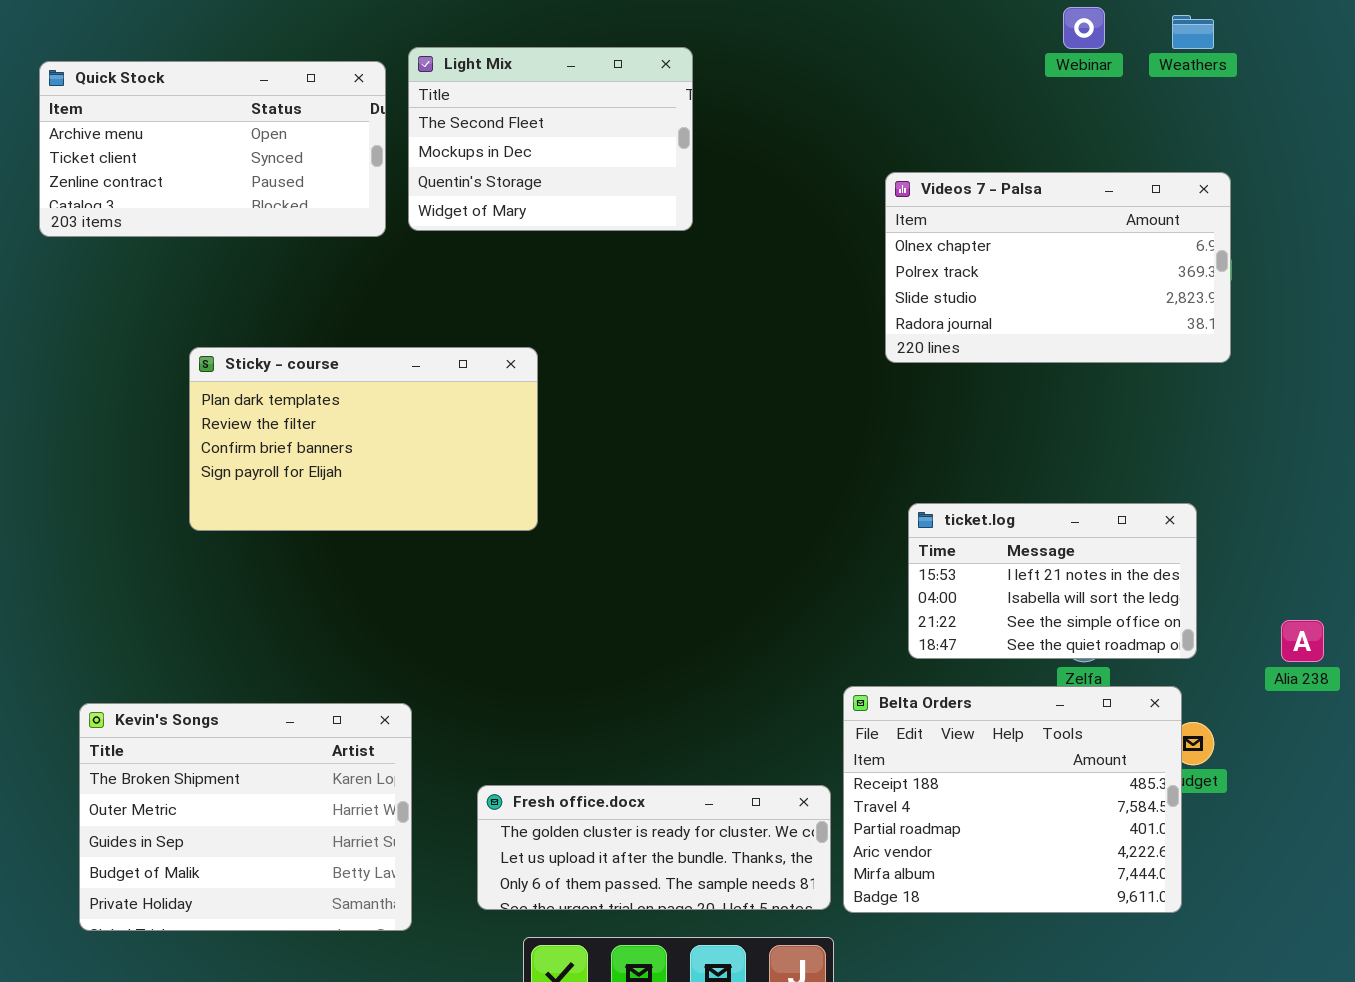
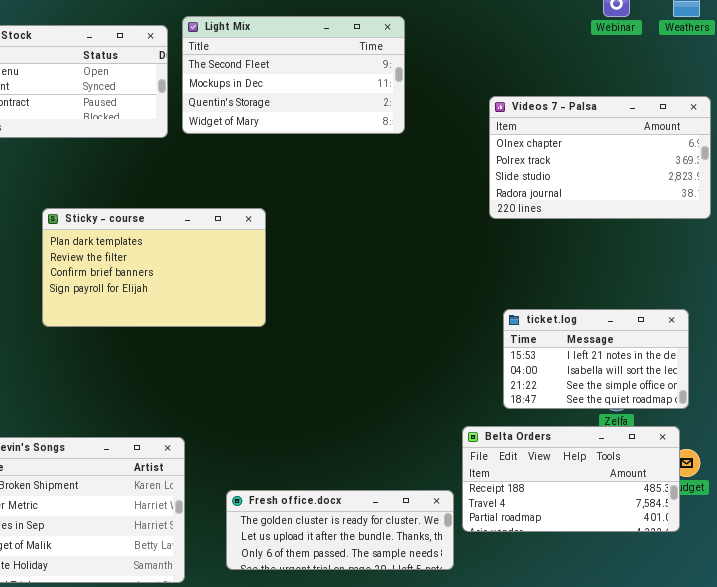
Light Mix: [408,47,693,231] -> [182,16,405,134], resized
Belta Orders: [843,686,1182,913] -> [462,426,680,532], resized

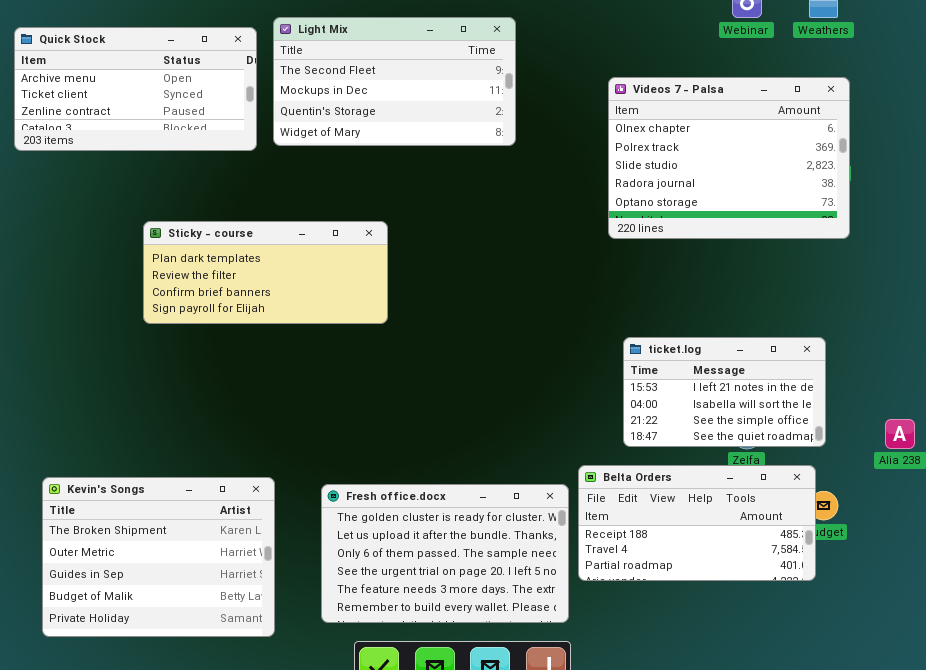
Videos 7 - Palsa: [489,96,711,219] -> [608,77,850,239], resized
Sticky - course: [42,208,266,327] -> [143,221,388,324], moved, resized
Fresh office.docx: [226,490,454,570] -> [321,484,569,623], resized

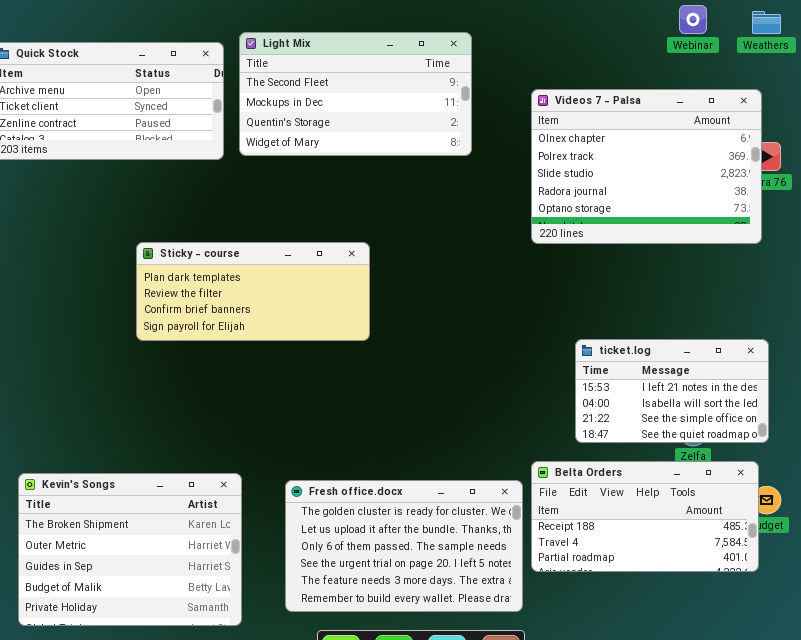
Videos 7 - Palsa: [608,77,850,239] -> [531,89,762,244], moved
Sticky - course: [143,221,388,324] -> [136,242,370,341], moved

